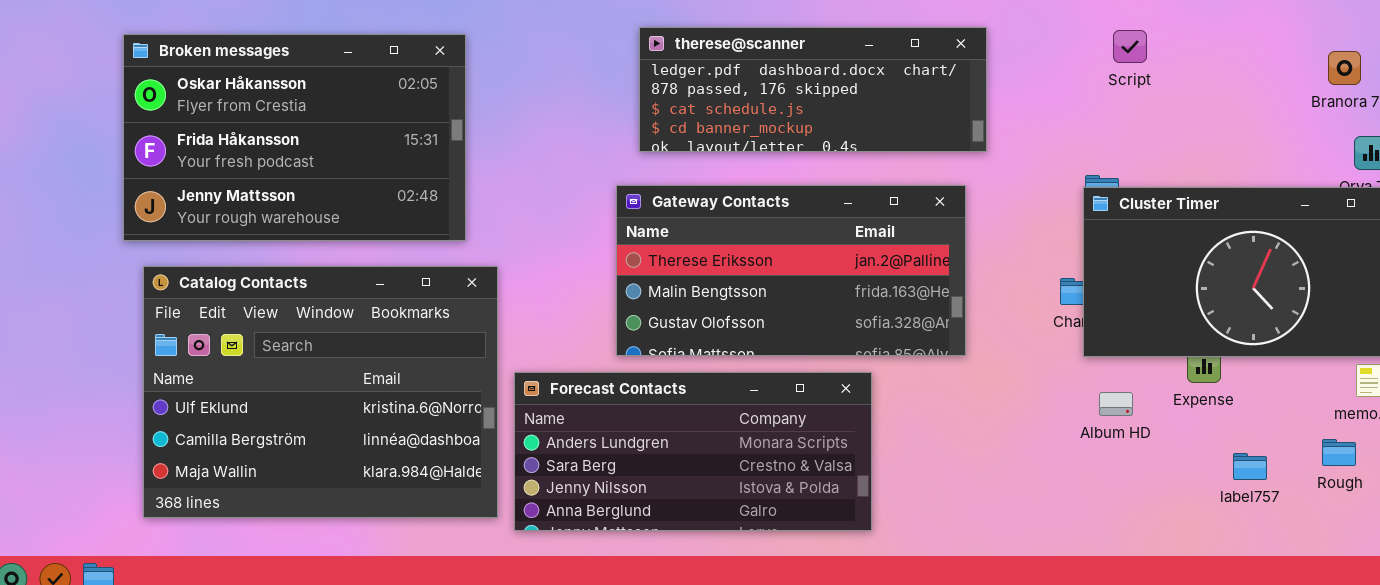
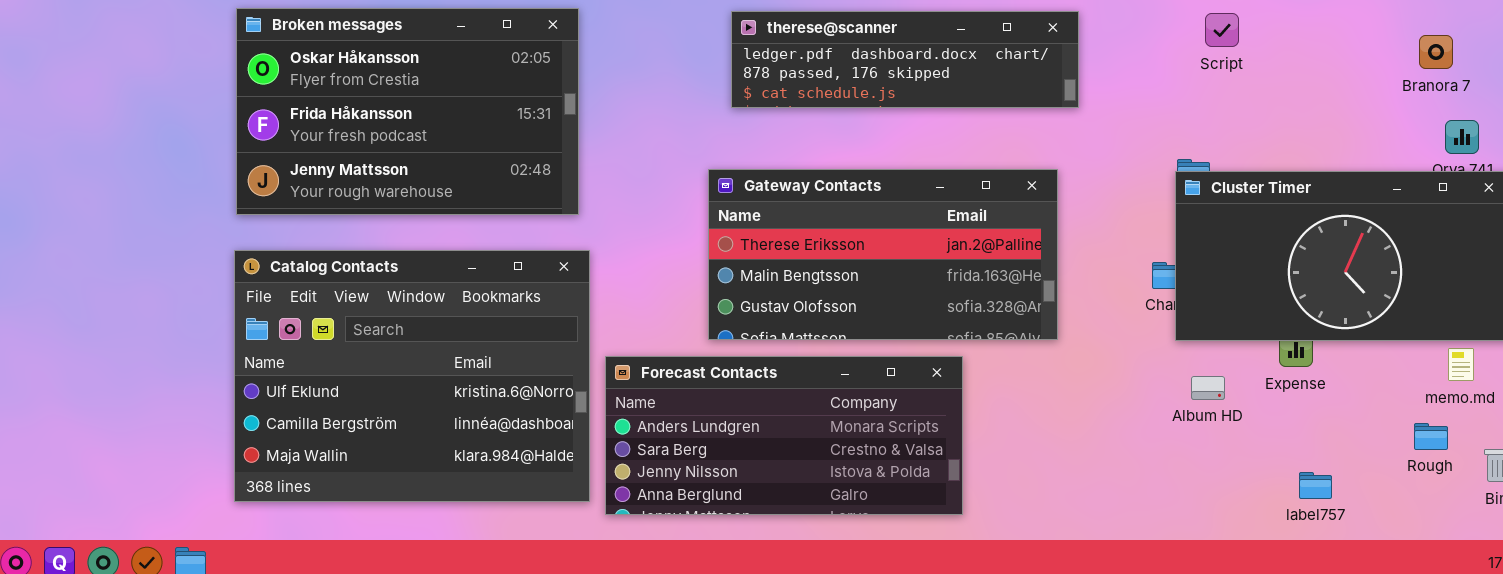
therese@scanner: [639,27,987,152] -> [731,11,1079,108], resized
Broken messages: [123,34,466,241] -> [236,8,579,215], moved
label757: [1233,453,1267,480] -> [1299,472,1332,499], moved

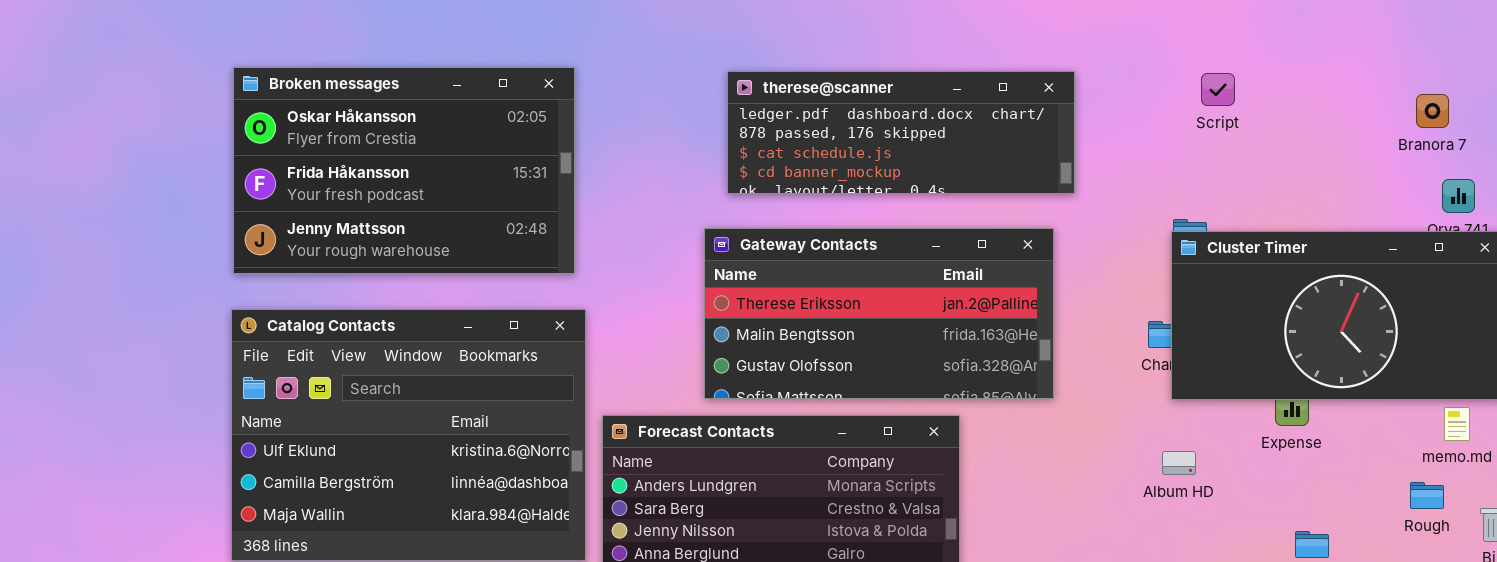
therese@scanner: [731,11,1079,108] -> [727,71,1075,194], resized
Album HD: [1191,376,1225,400] -> [1162,451,1196,475], moved

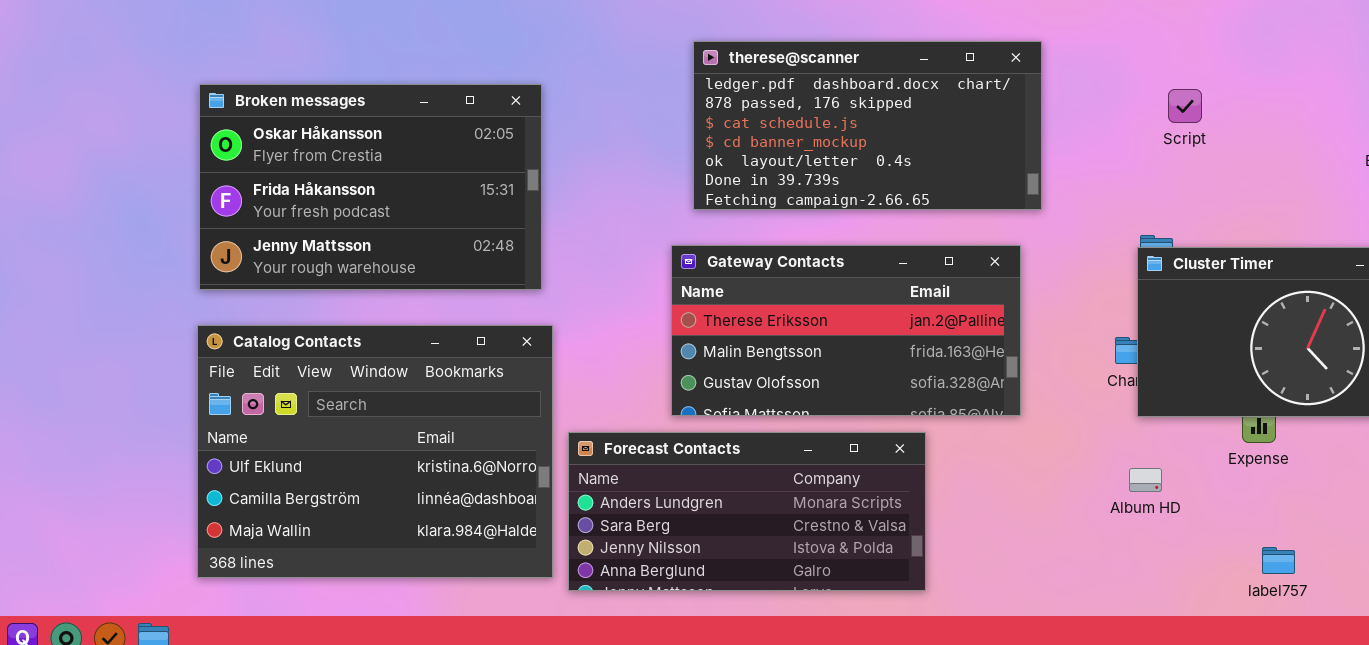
therese@scanner: [727,71,1075,194] -> [693,41,1042,210], resized

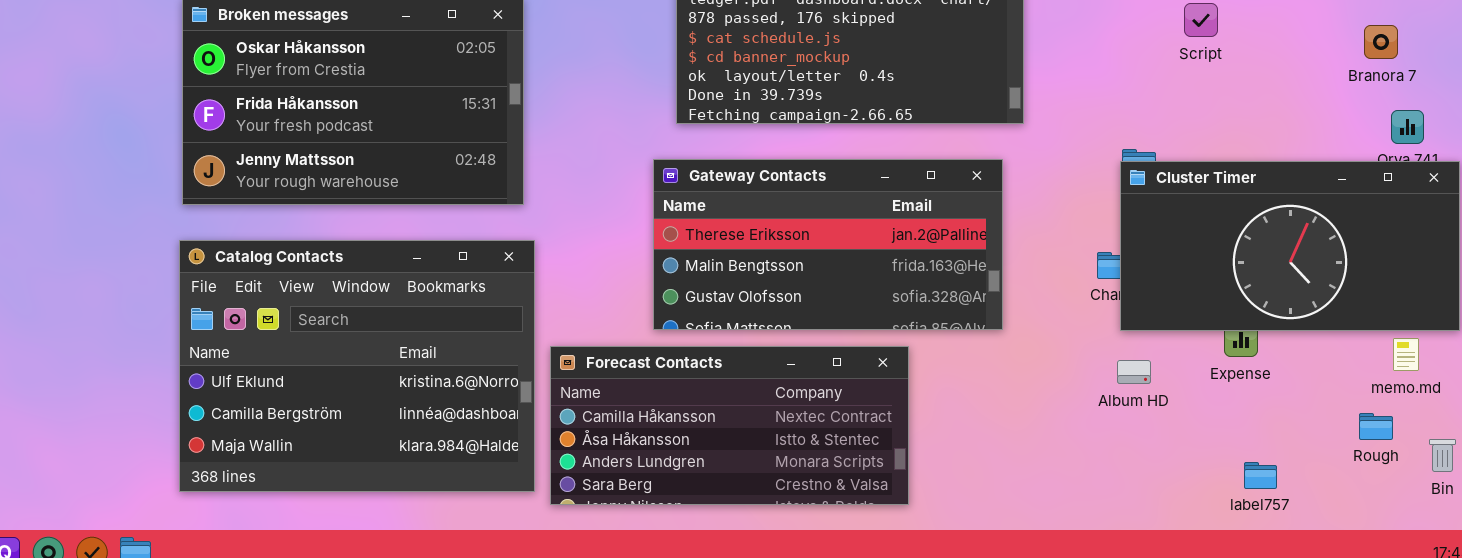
Script: [1168,89,1202,123] -> [1184,3,1218,37], moved
Forecast Contacts: [568,432,926,591] -> [550,346,909,505], scrolled up 2 rows
Album HD: [1129,468,1162,492] -> [1117,360,1151,384], moved

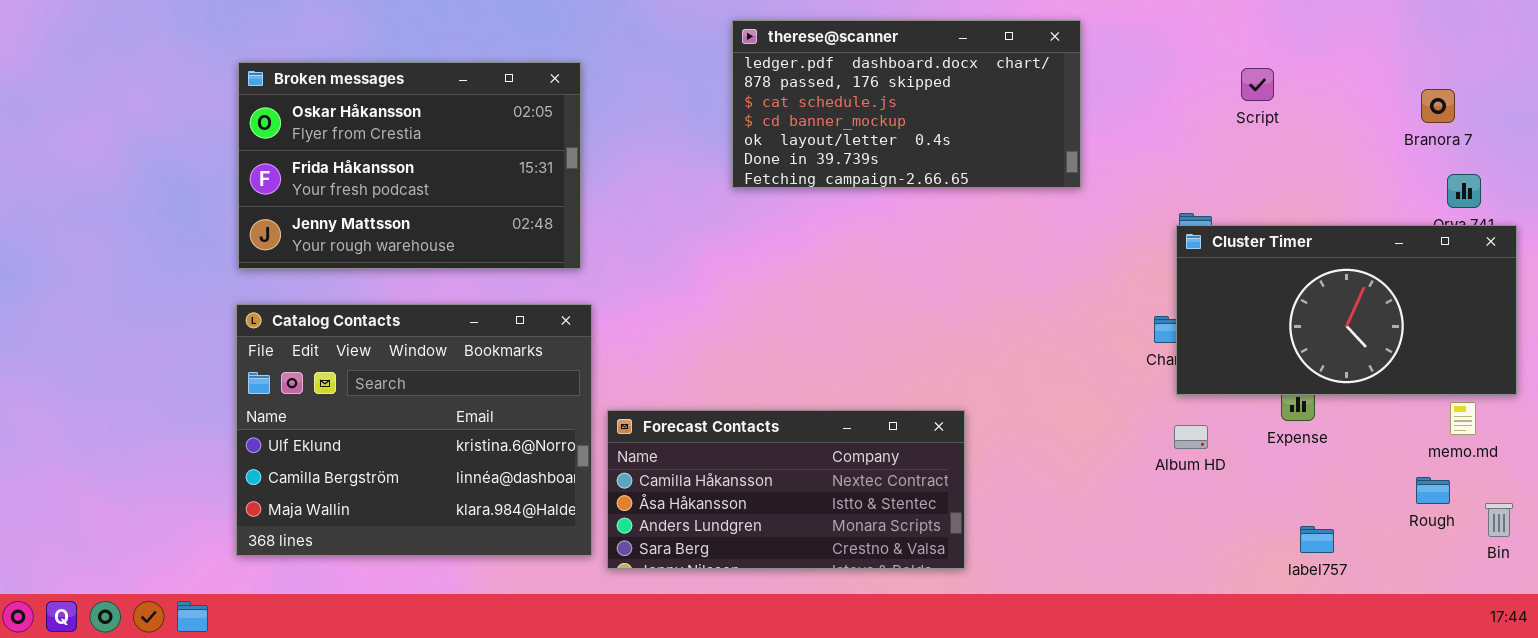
Gateway Contacts: [653,159,1003,330] -> none, closed

